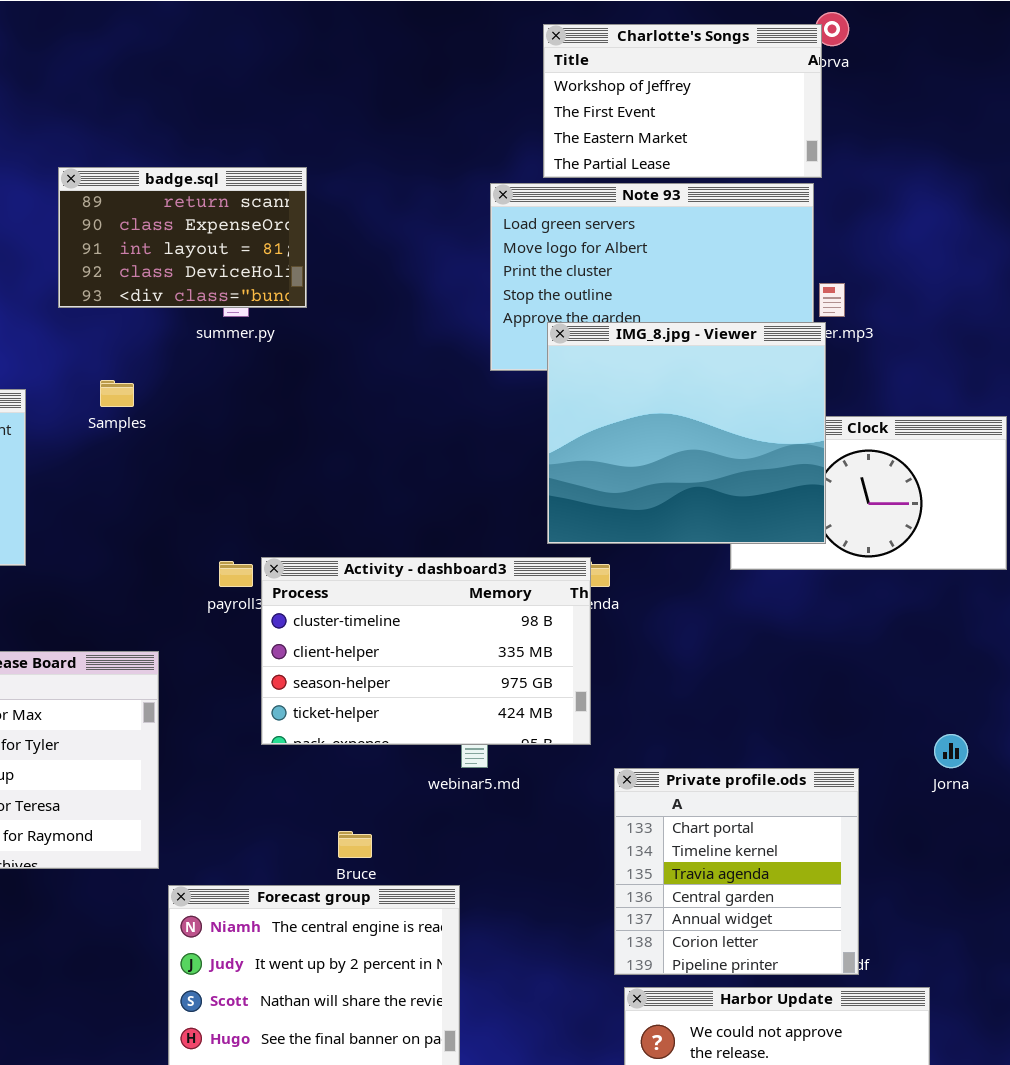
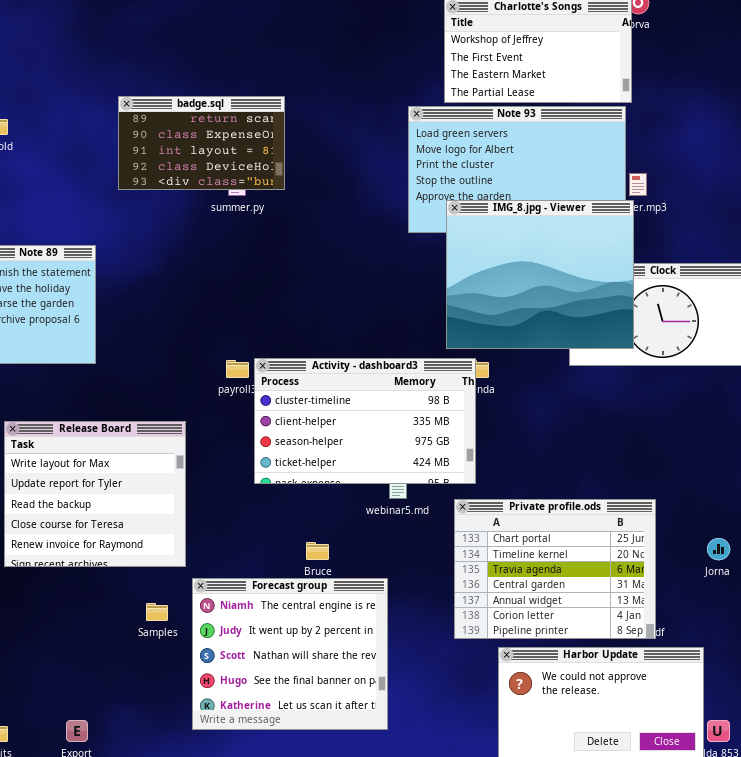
Samples: [100,380,134,407] -> [146,603,168,621], moved
Jorna: [934,734,968,768] -> [707,538,730,560], moved
Private profile.ods: [614,768,859,975] -> [454,499,656,639], resized

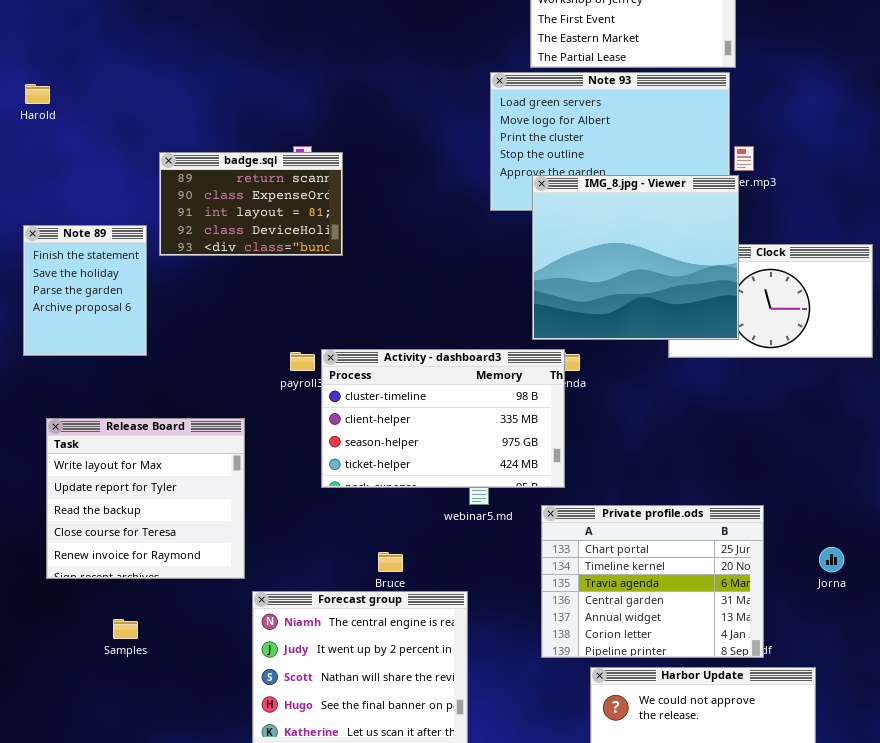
badge.sql: [118,96,285,190] -> [159,152,343,256], moved
Samples: [146,603,168,621] -> [113,619,138,639], moved

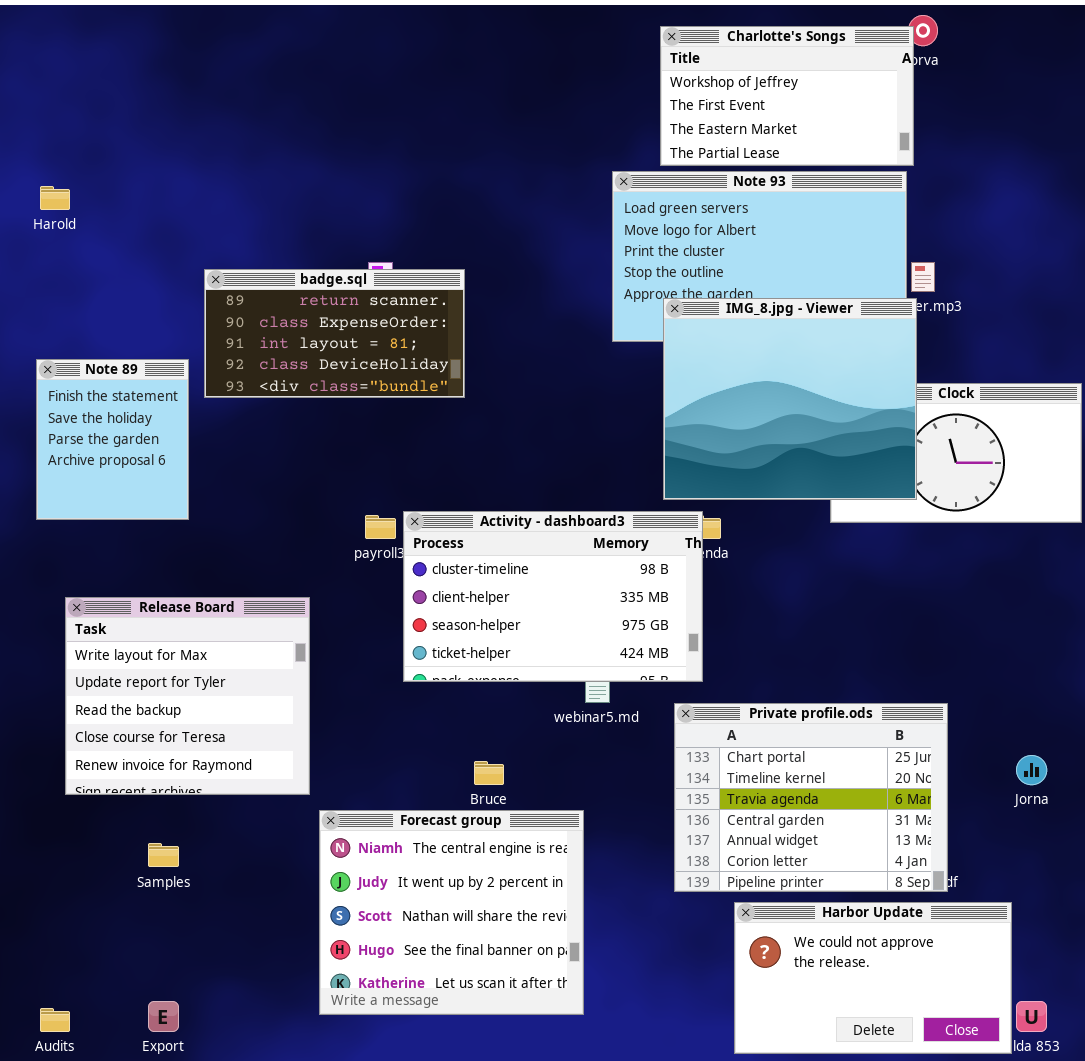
badge.sql: [159,152,343,256] -> [204,269,465,398], resized

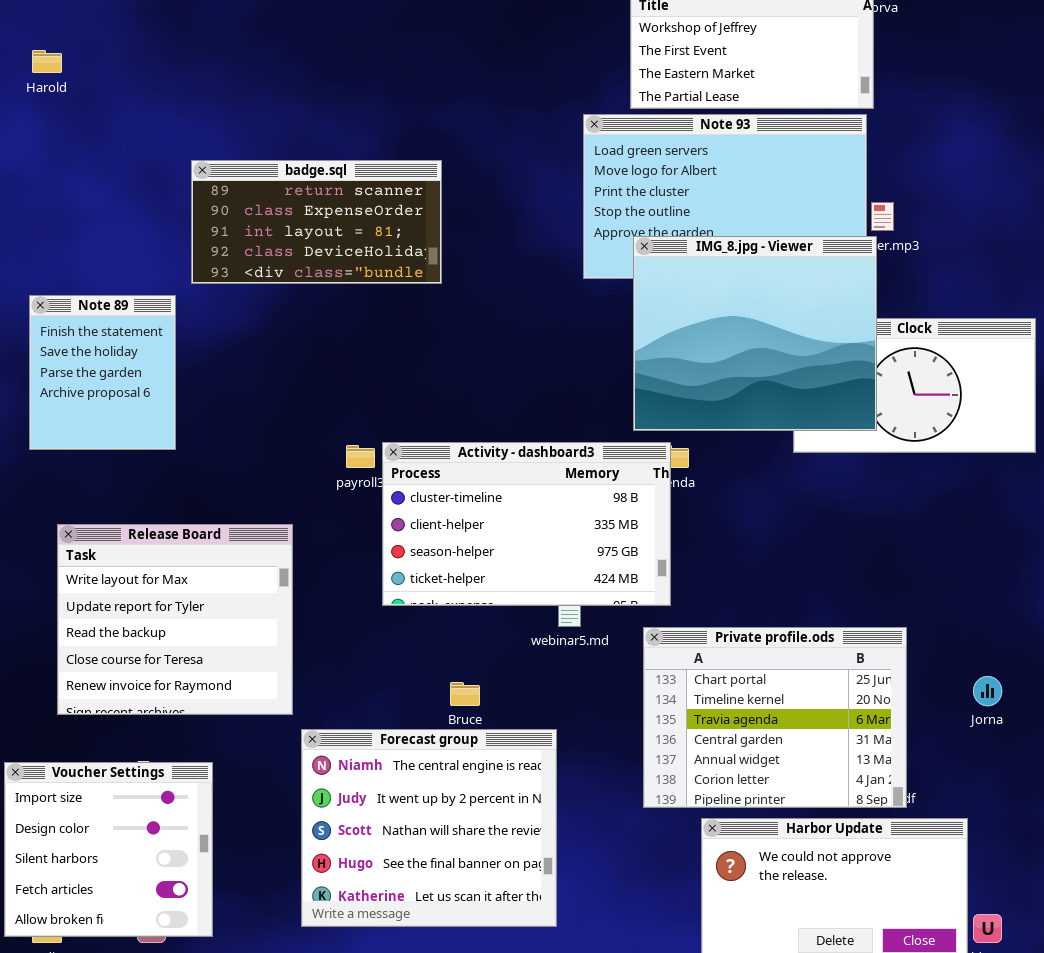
Harold: [40,186,70,210] -> [32,50,62,73], moved
badge.sql: [204,269,465,398] -> [191,160,442,284], moved
Voucher Settings: none -> [4,762,213,937], opened

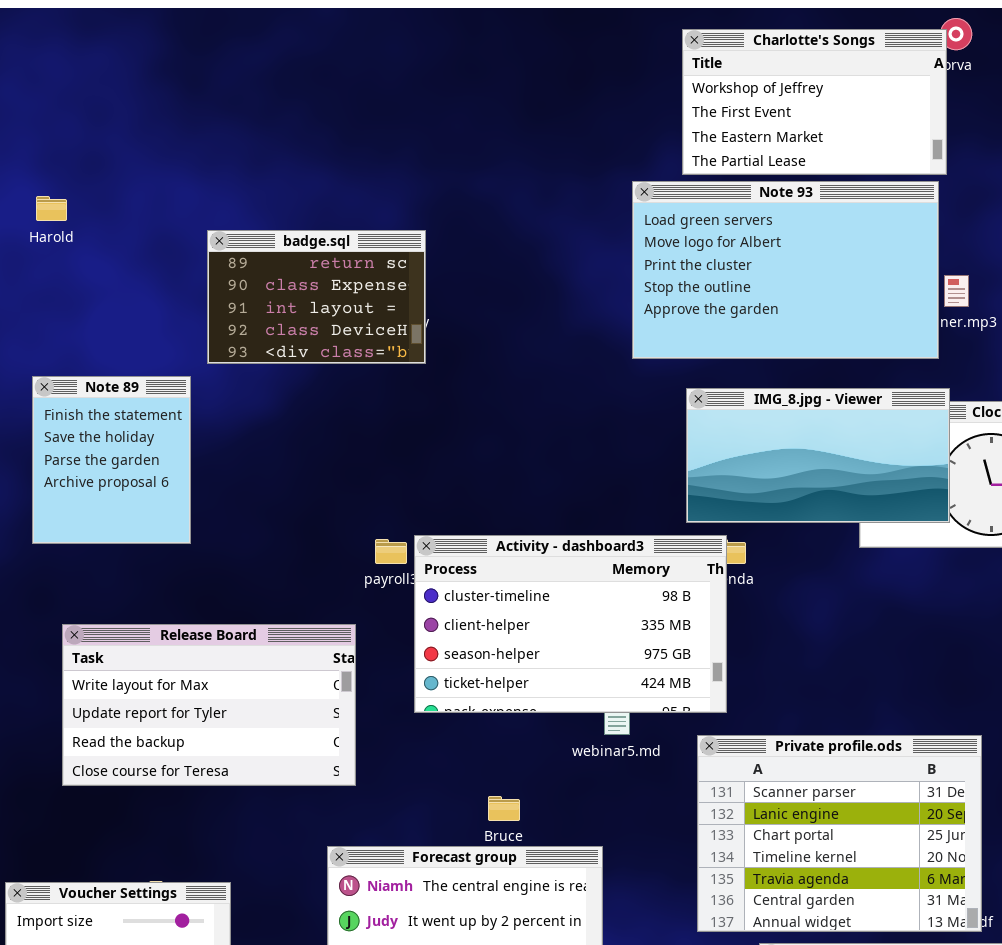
Harold: [32,50,62,73] -> [36,196,67,221], moved
badge.sql: [191,160,442,284] -> [207,230,426,364], resized
IMG_8.jpg - Viewer: [633,236,877,431] -> [686,388,950,523], resized
Release Board: [57,524,293,715] -> [62,624,356,786], resized
Private profile.ods: [643,627,907,808] -> [697,735,982,932], scrolled up 2 rows

